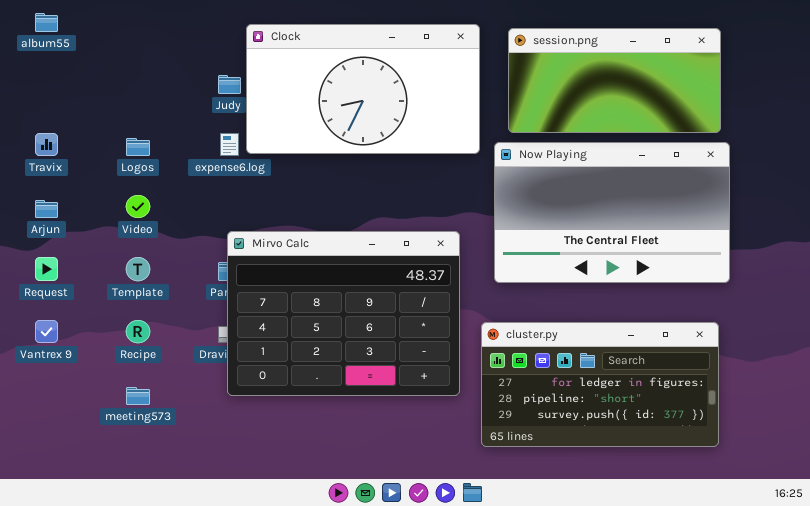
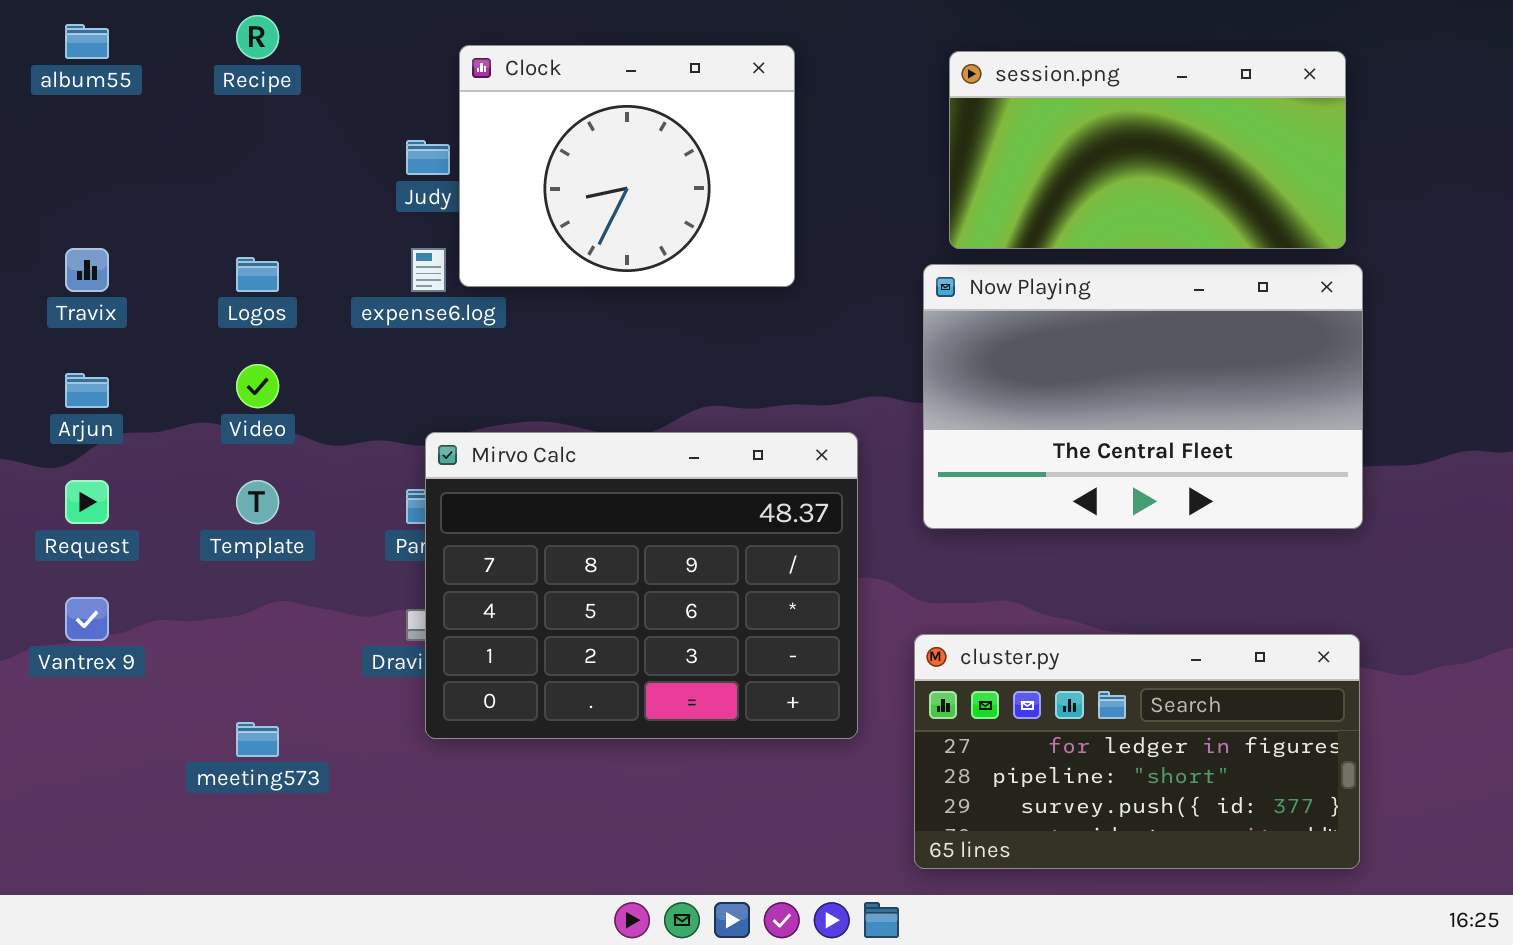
Clock: [246,24,480,154] -> [459,45,795,287], resized
Recipe: [126,320,150,343] -> [236,15,279,59], moved
cluster.py: [481,322,719,447] -> [914,634,1360,869], moved

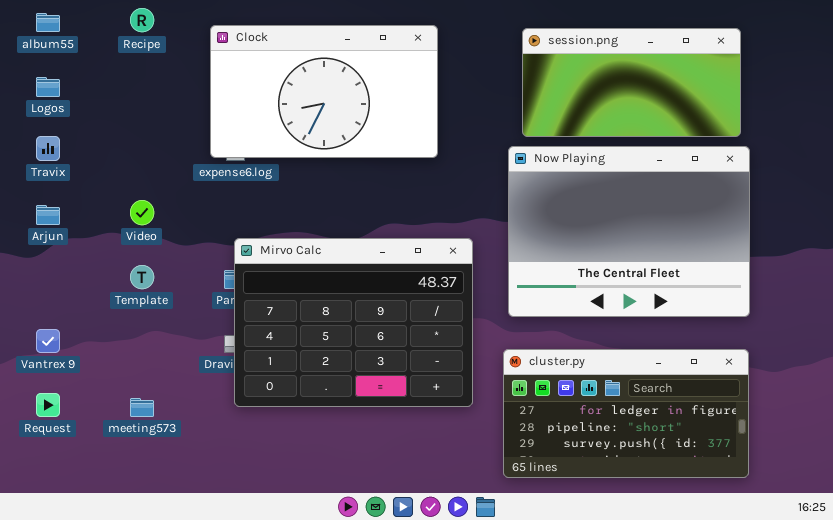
Clock: [459,45,795,287] -> [210,25,438,158], resized
Logos: [236,257,279,292] -> [36,77,60,97], moved
Now Playing: [923,264,1363,529] -> [508,146,750,317], resized
Request: [65,480,109,524] -> [36,393,60,417], moved

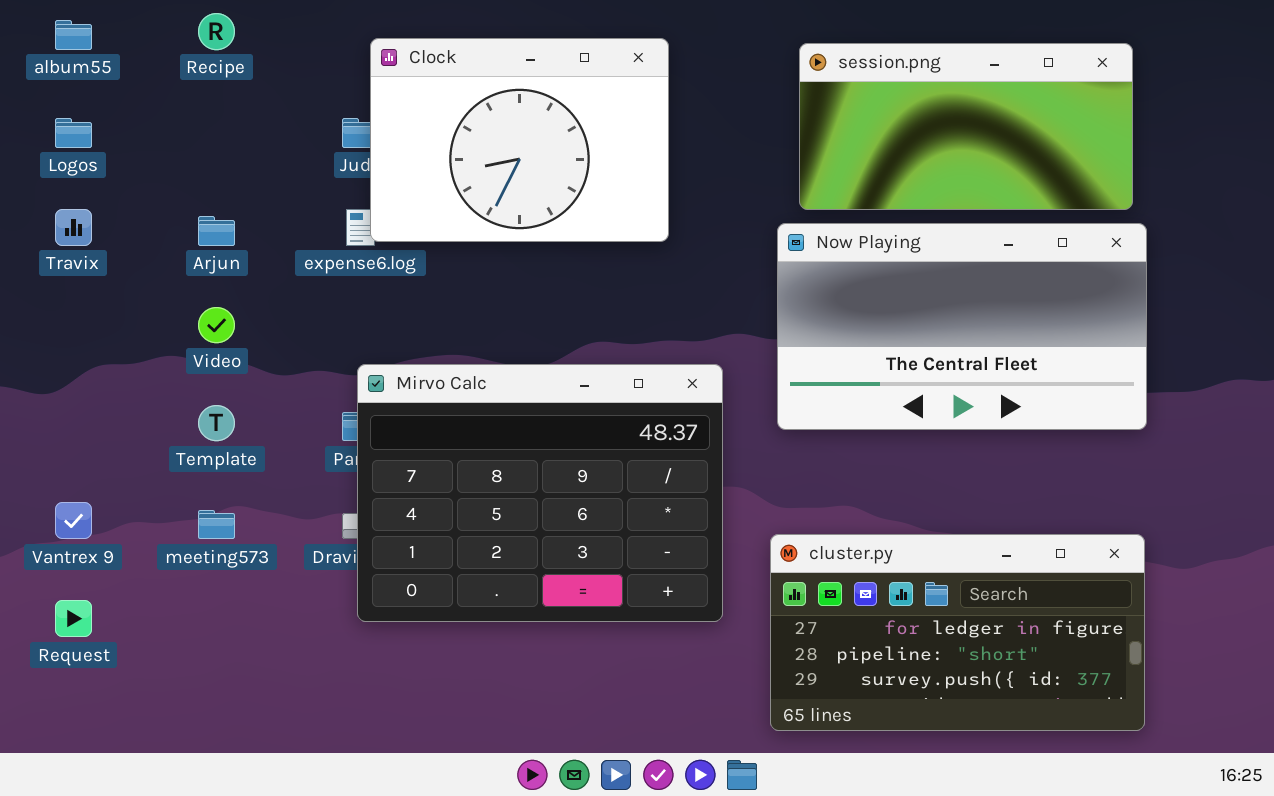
Clock: [210,25,438,158] -> [370,38,669,242], resized
Now Playing: [508,146,750,317] -> [777,223,1147,430], resized
Arjun: [36,205,60,225] -> [198,216,235,246], moved
meeting573: [130,398,154,417] -> [198,510,235,539], moved

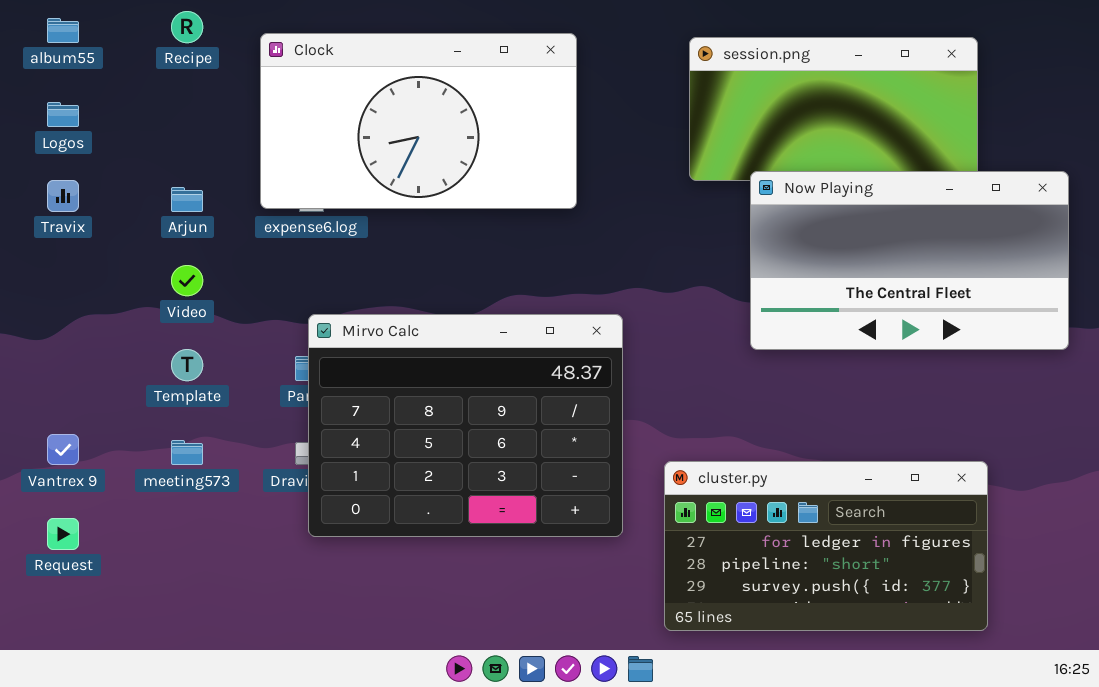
Clock: [370,38,669,242] -> [260,33,577,209], resized
Now Playing: [777,223,1147,430] -> [750,171,1069,350], moved

